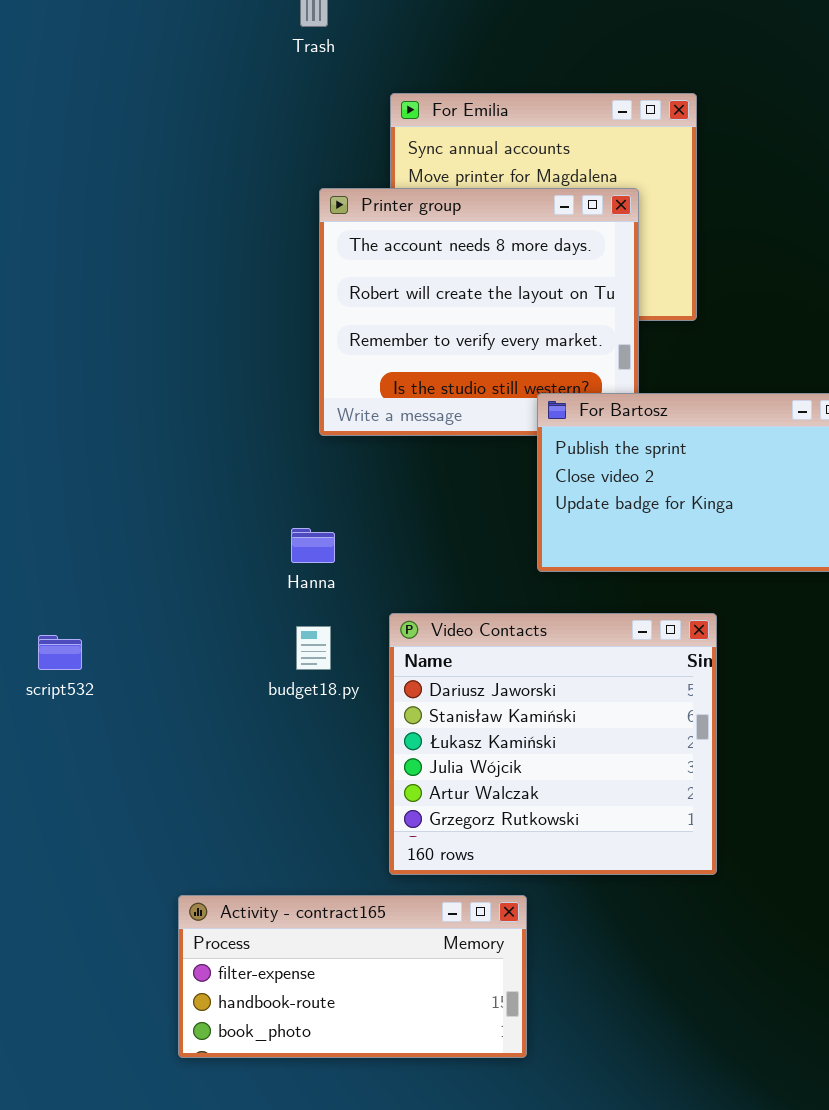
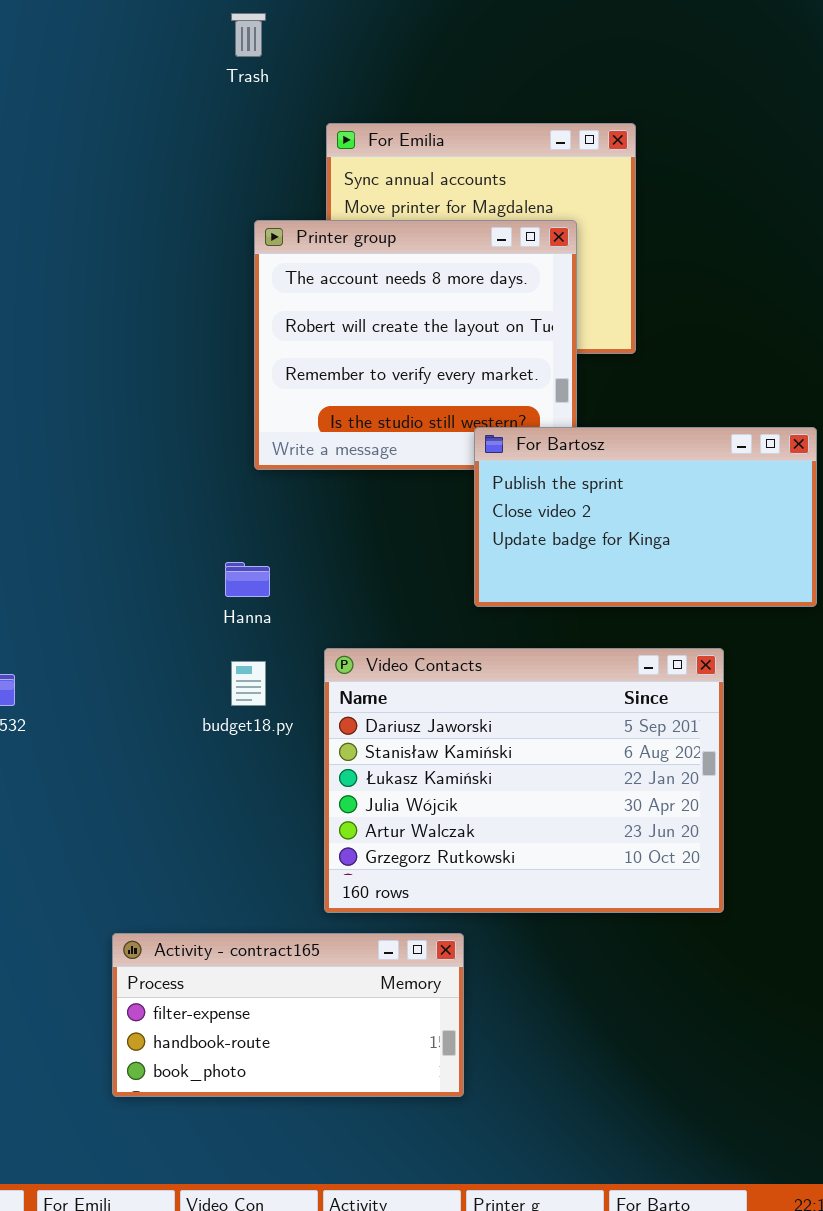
Video Contacts: [389,613,717,875] -> [324,648,724,913], resized

